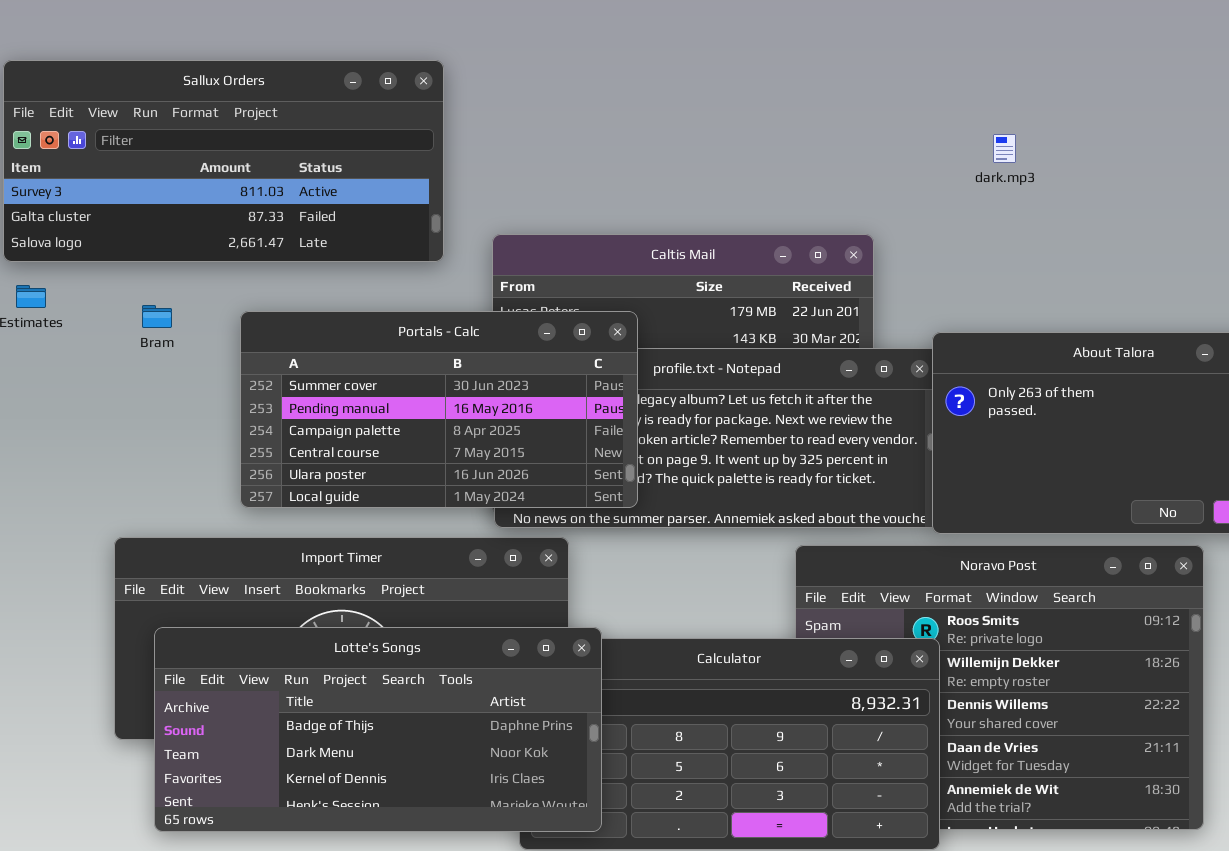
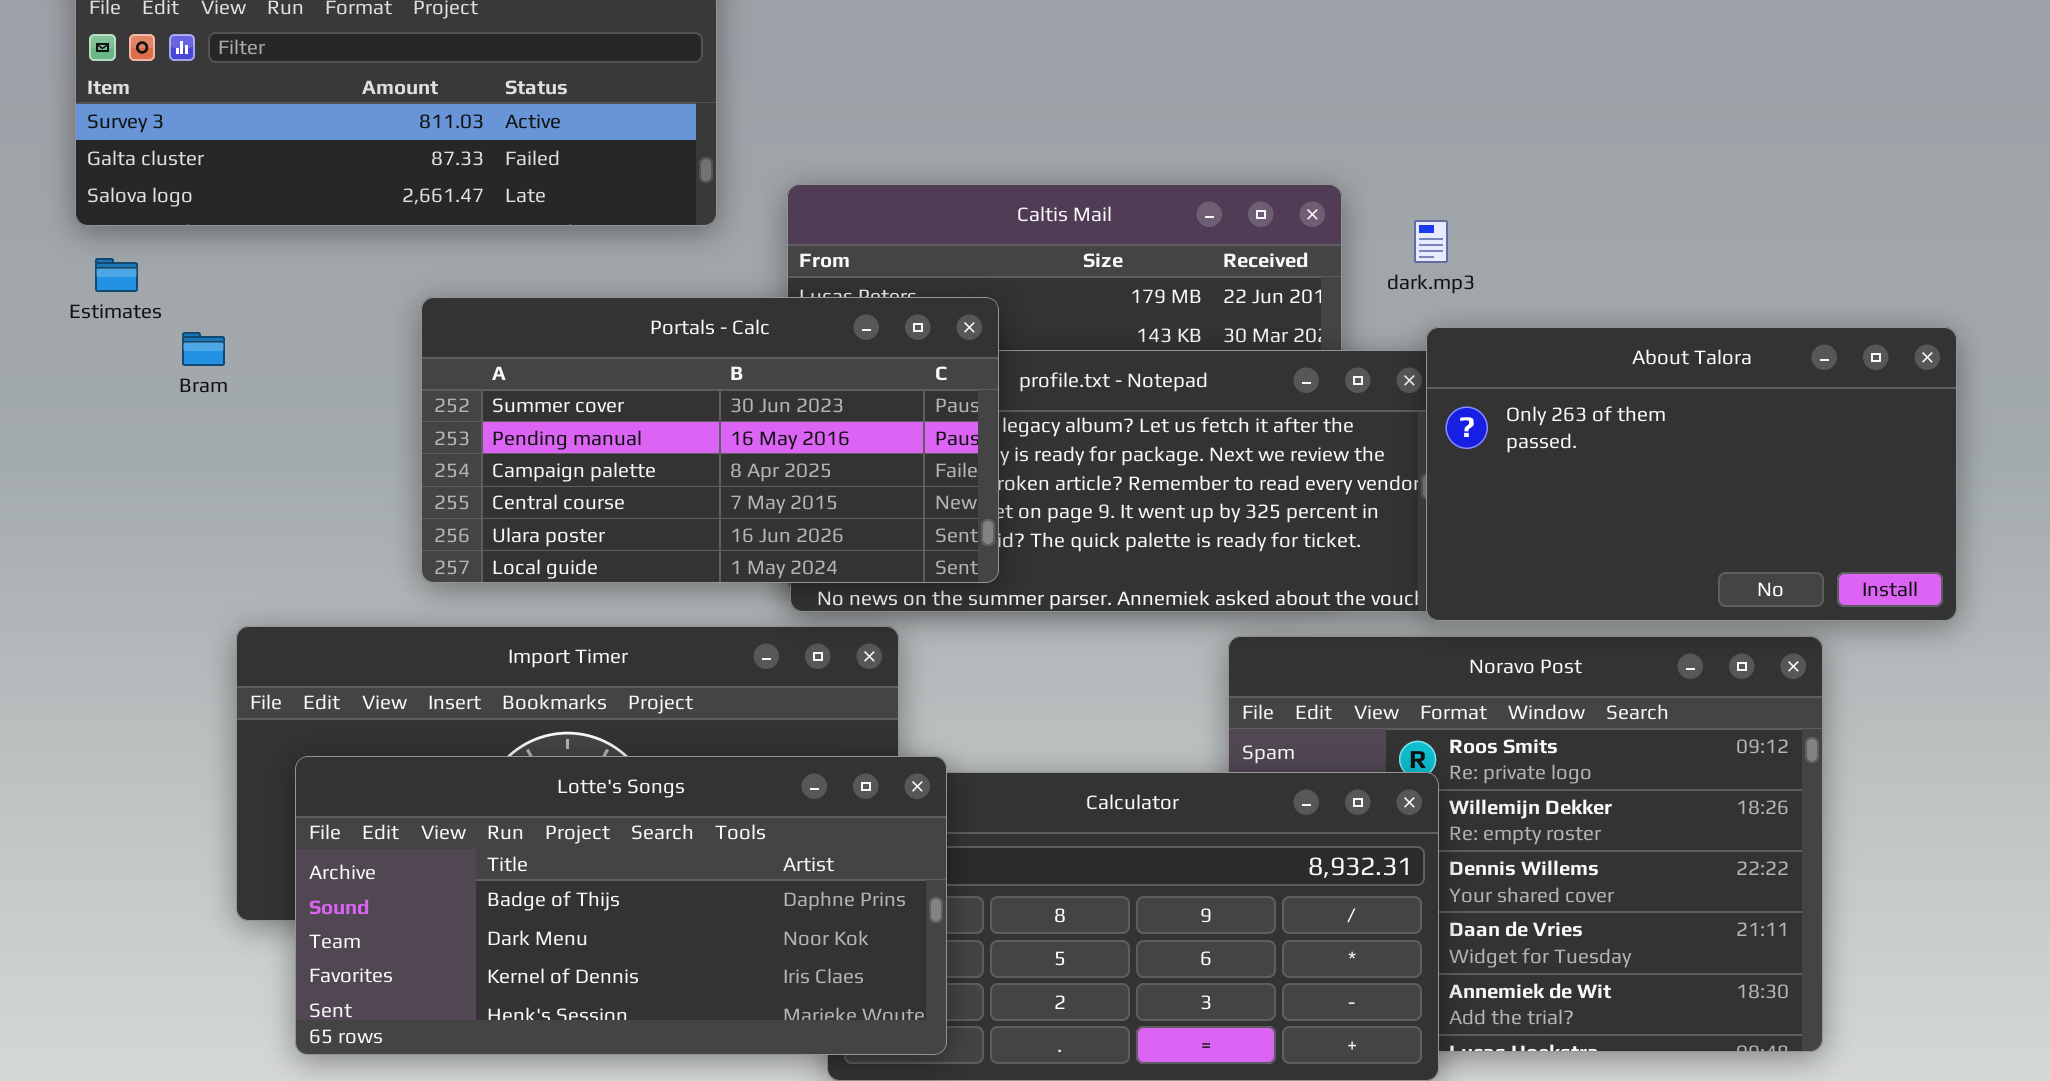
dark.mp3: [993,134,1016,163] -> [1414,220,1448,263], moved
Bram: [142,305,172,328] -> [182,332,225,366], moved

